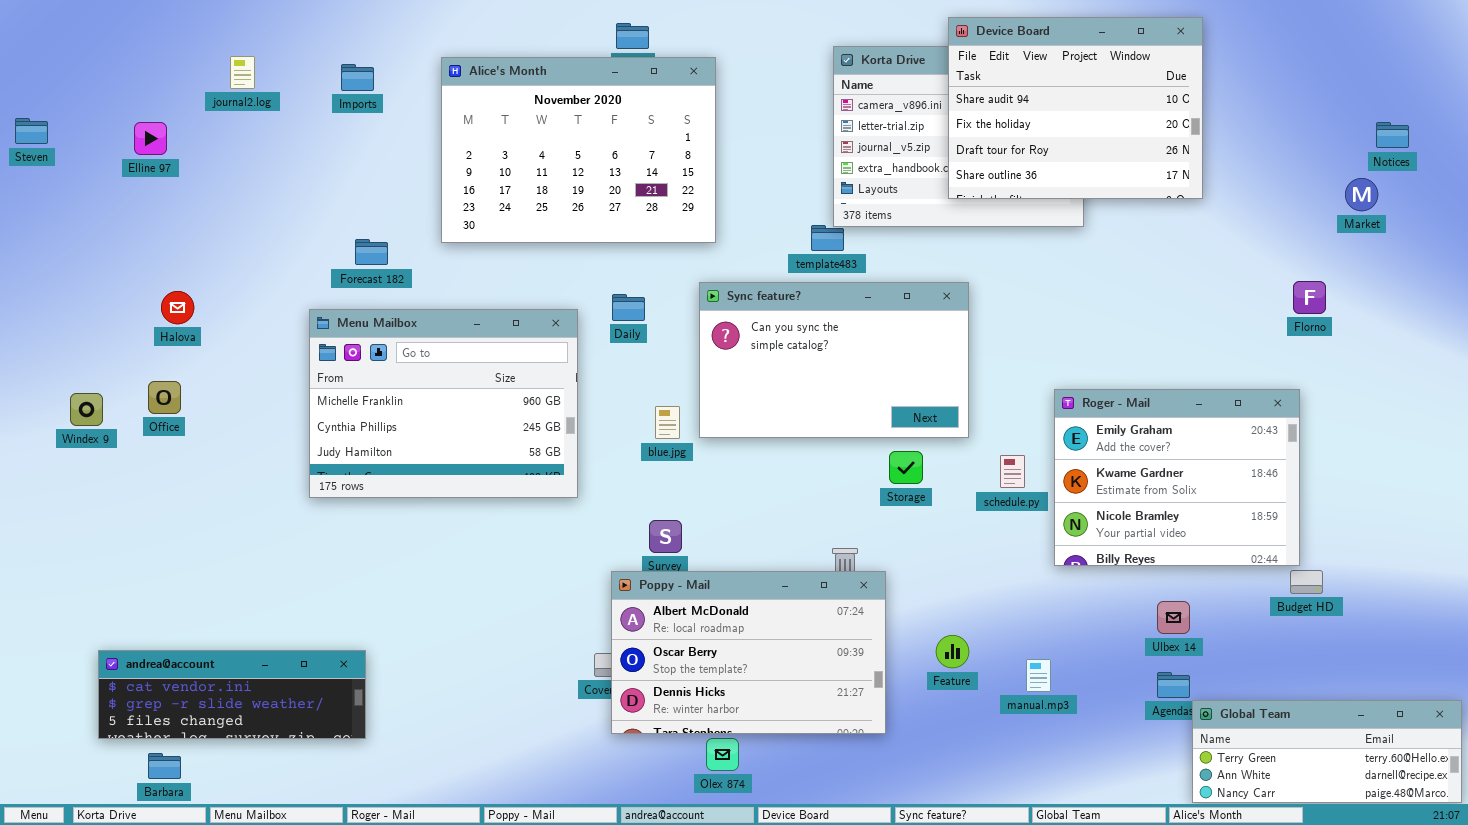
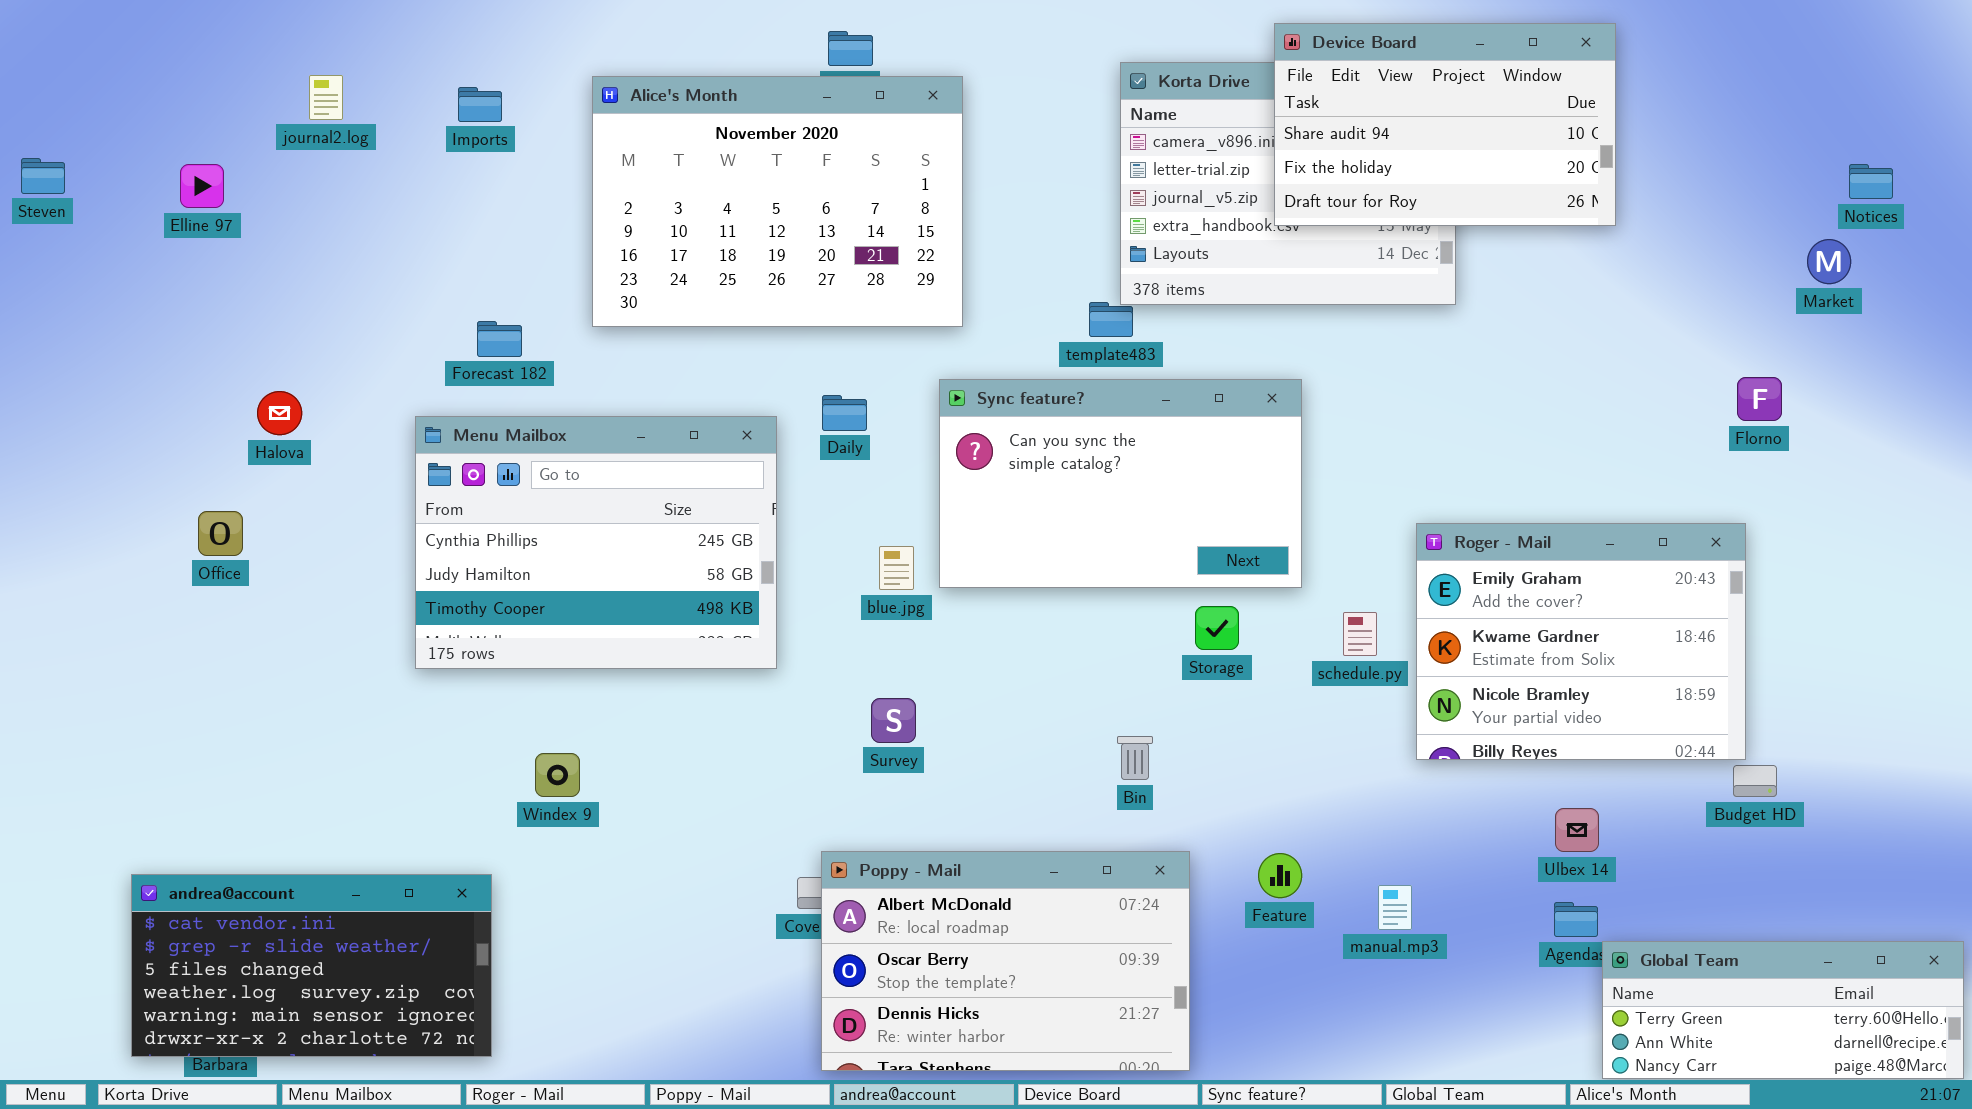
Device Board: [948,17,1203,199] -> [1274,23,1616,226], resized
Halova: [161,291,194,324] -> [257,391,302,435], moved
Menu Mailbox: [309,309,578,498] -> [415,416,777,669], scrolled down 1 row
Windex 9: [70,393,103,426] -> [535,753,580,797], moved
Poppy - Mail: [611,571,886,734] -> [821,851,1190,1071], moved
andrea@account: [98,650,366,739] -> [131,874,492,1057], resized

